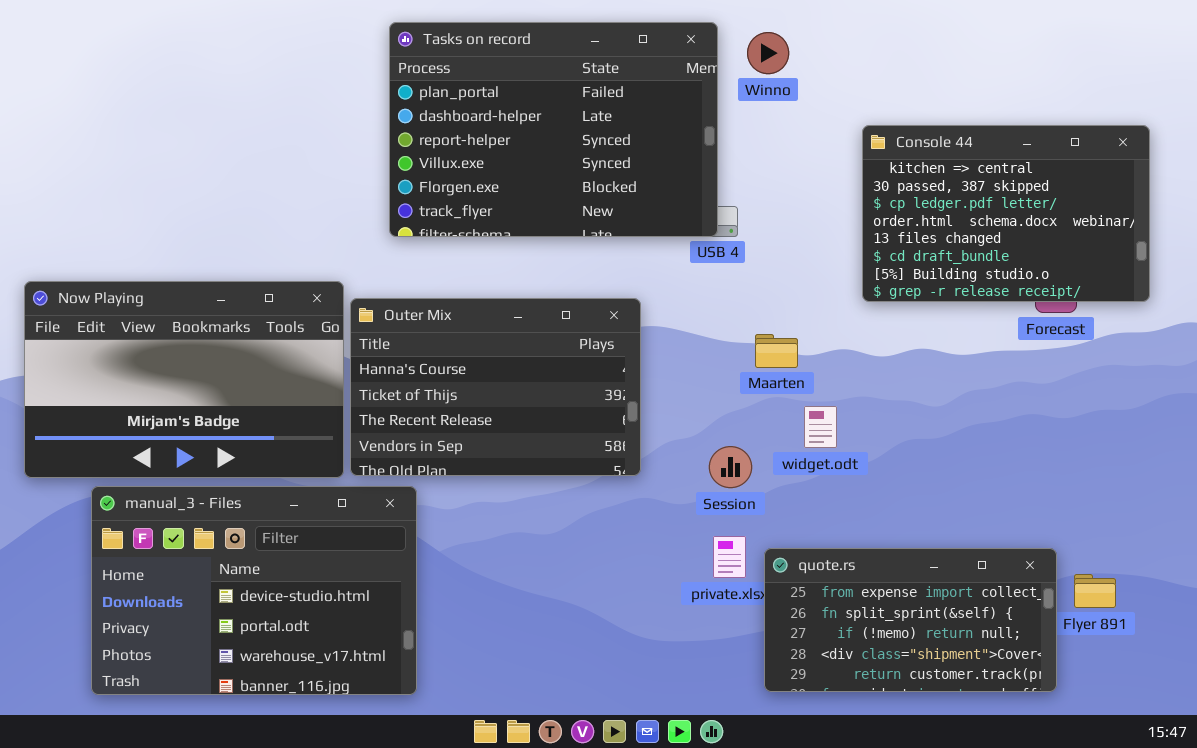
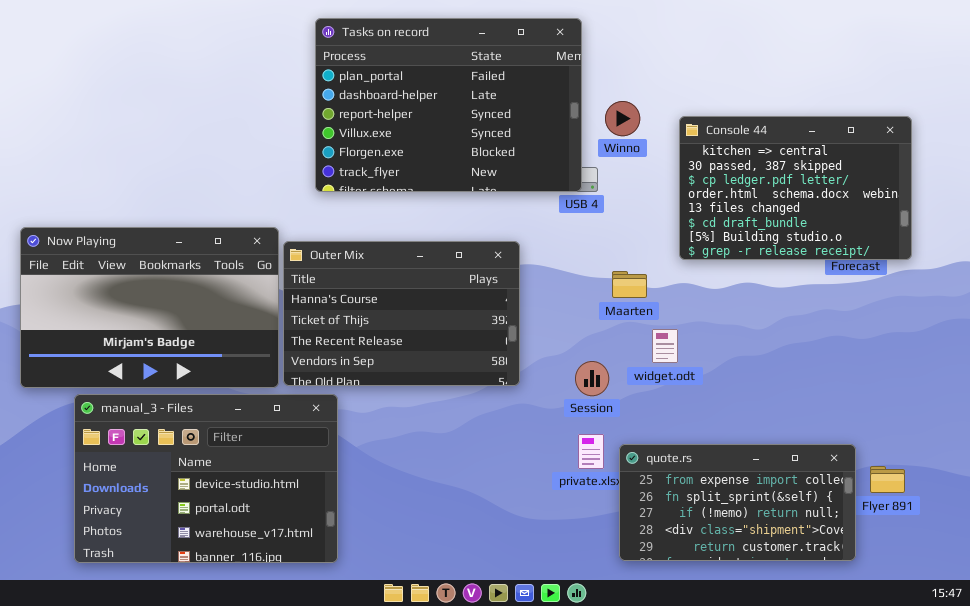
Winno: [747,32,789,74] -> [605,101,640,136], moved
Console 44: [862,125,1150,302] -> [679,116,912,260], moved

